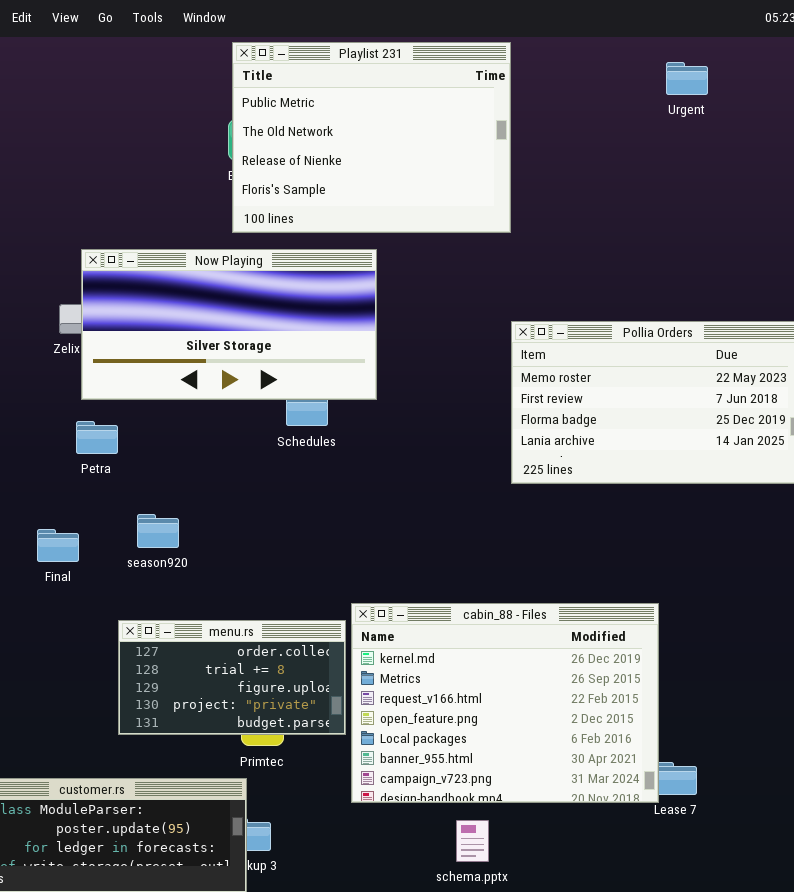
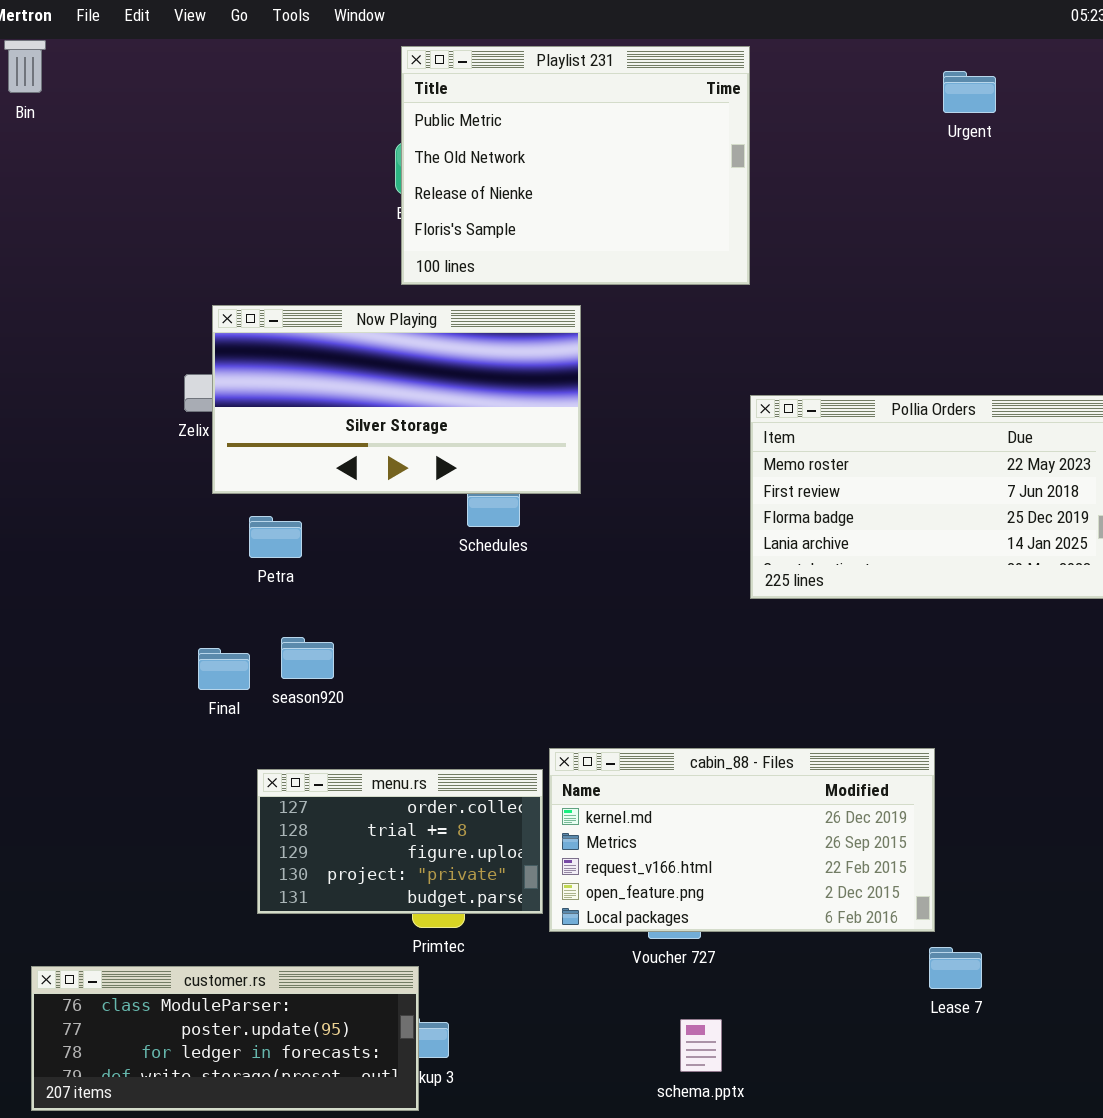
Petra: [76,421,118,454] -> [249,516,302,558], moved
Final: [37,529,79,562] -> [198,648,250,690], moved
cabin_88 - Files: [351,603,659,803] -> [549,748,935,932], resized

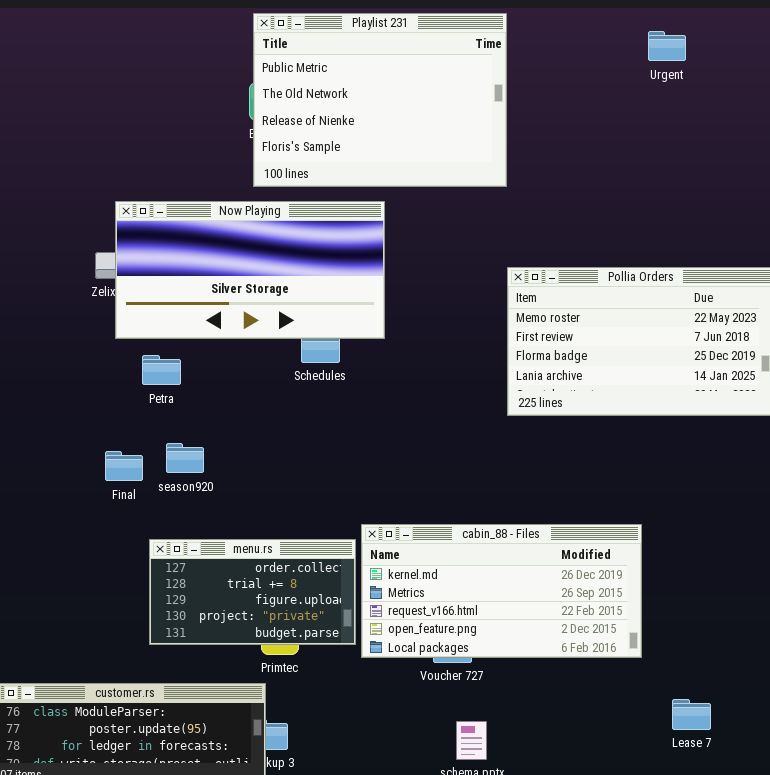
Lease 7: [929,947,982,989] -> [672,699,711,730], moved

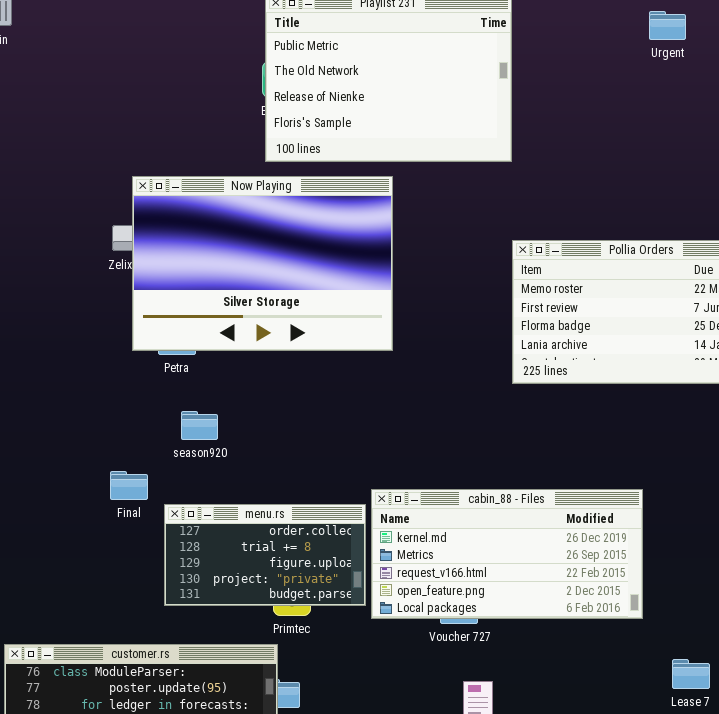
Now Playing: [115,201,385,339] -> [132,176,393,351], resized
Final: [105,451,143,481] -> [110,471,148,500], moved

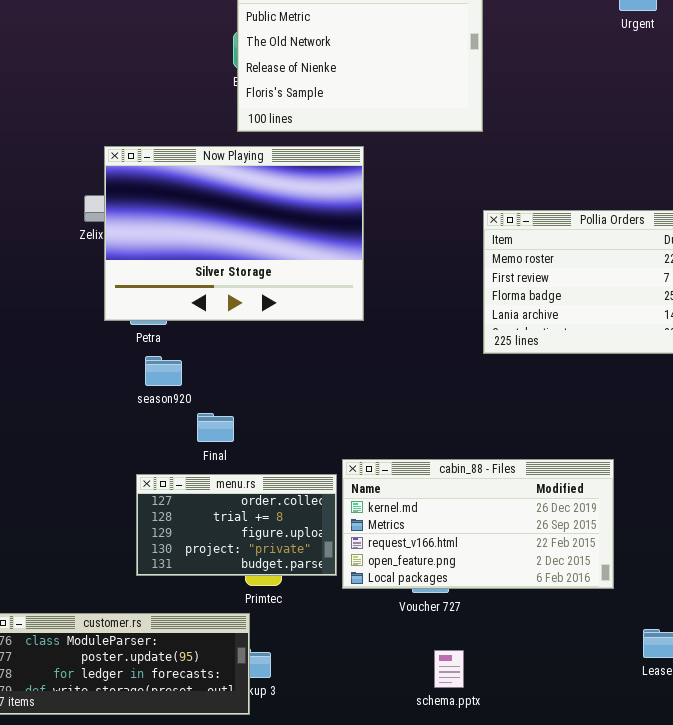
season920: [181,411,218,440] -> [145,356,182,386], moved
Final: [110,471,148,500] -> [197,413,234,442], moved

